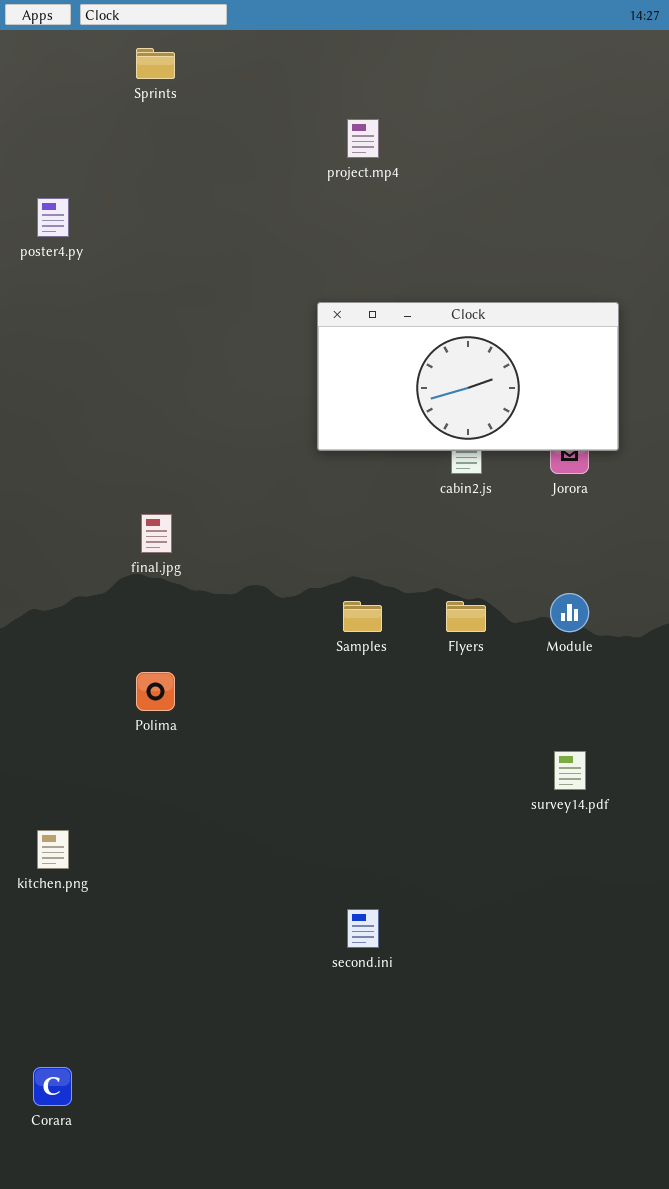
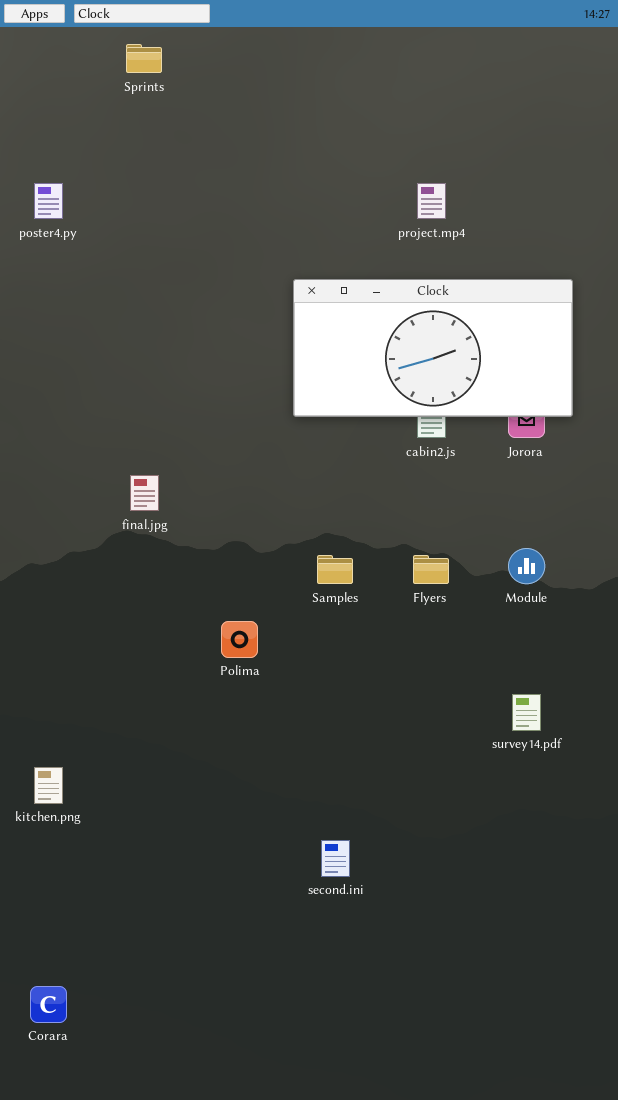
project.mp4: [347,119,379,158] -> [417,183,446,219], moved
Polima: [136,672,175,711] -> [221,621,258,658], moved

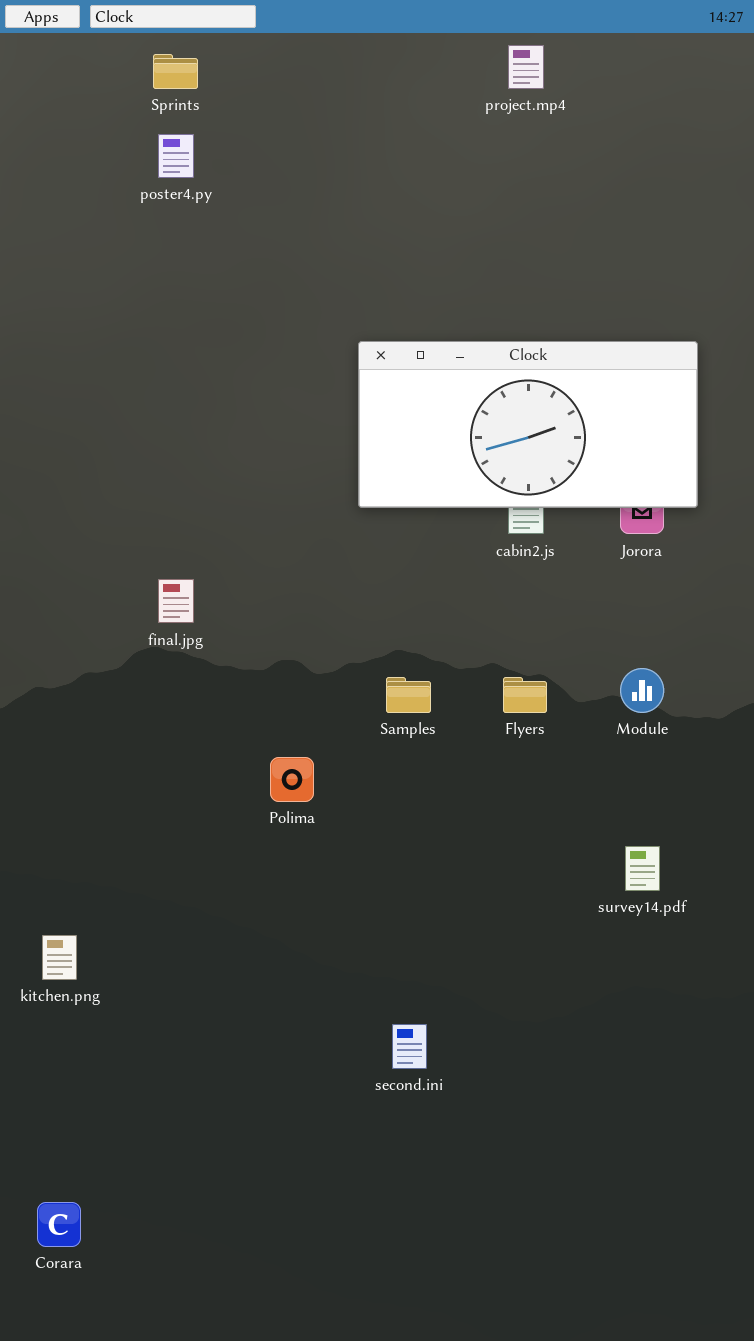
poster4.py: [34,183,63,219] -> [158,134,194,178], moved
project.mp4: [417,183,446,219] -> [508,45,544,89], moved

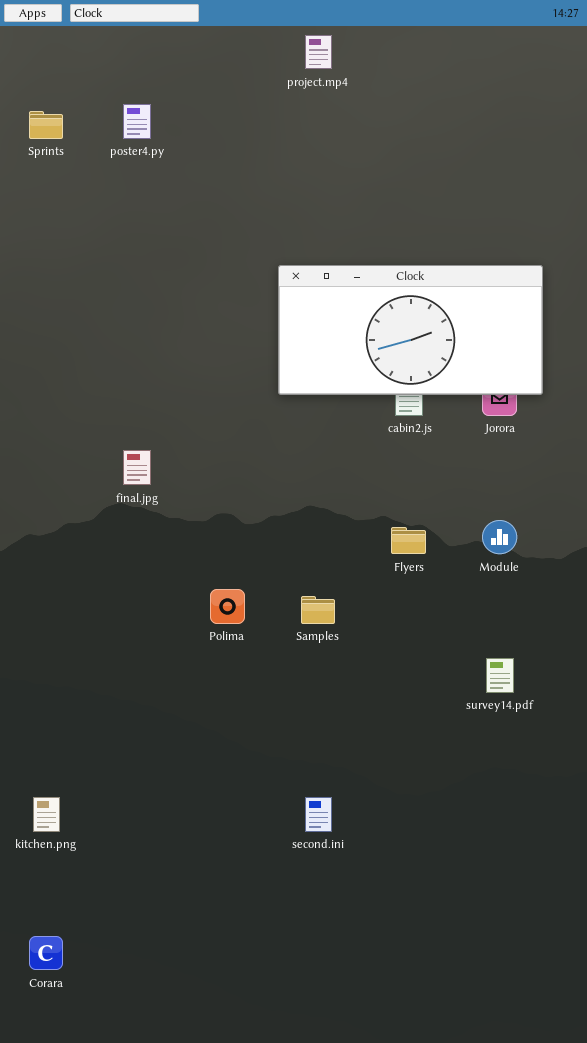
project.mp4: [508,45,544,89] -> [305,35,332,69], moved
Sprints: [153,54,198,89] -> [29,111,63,139], moved
Samples: [386,677,431,713] -> [301,596,335,624], moved
kitchen.png: [42,935,77,980] -> [33,797,60,832], moved

